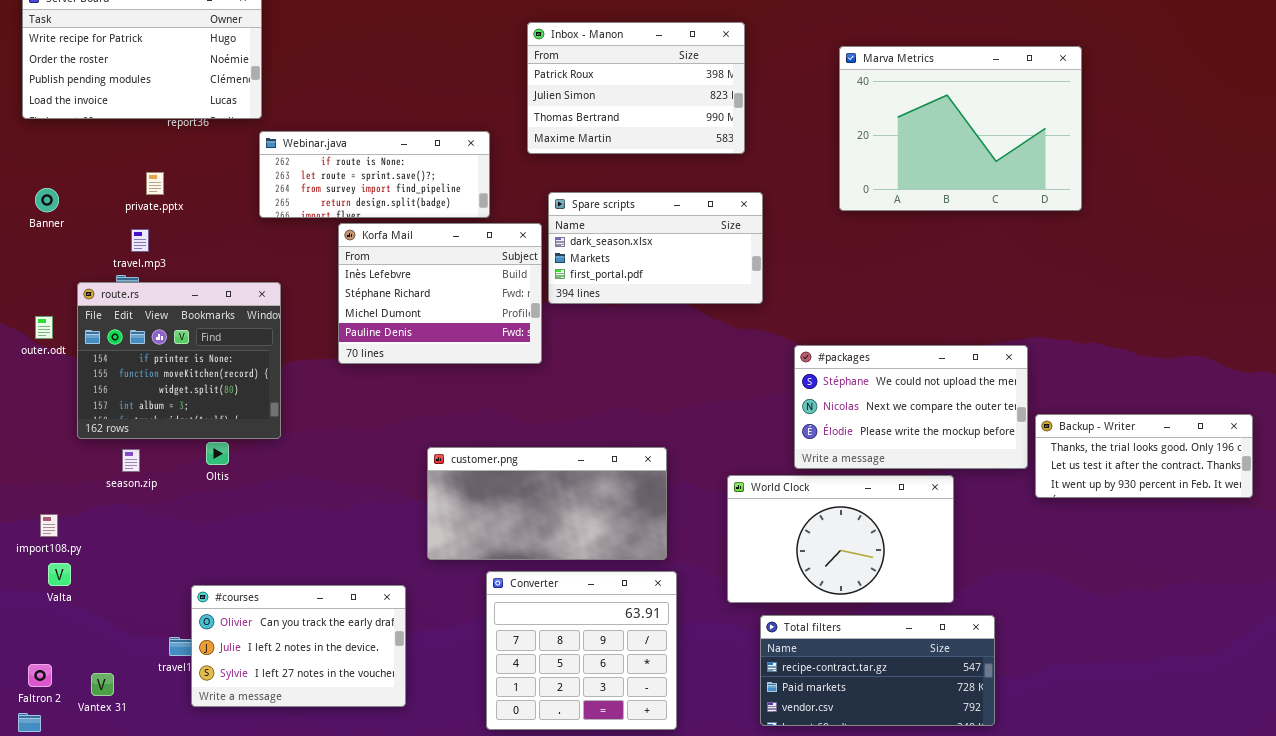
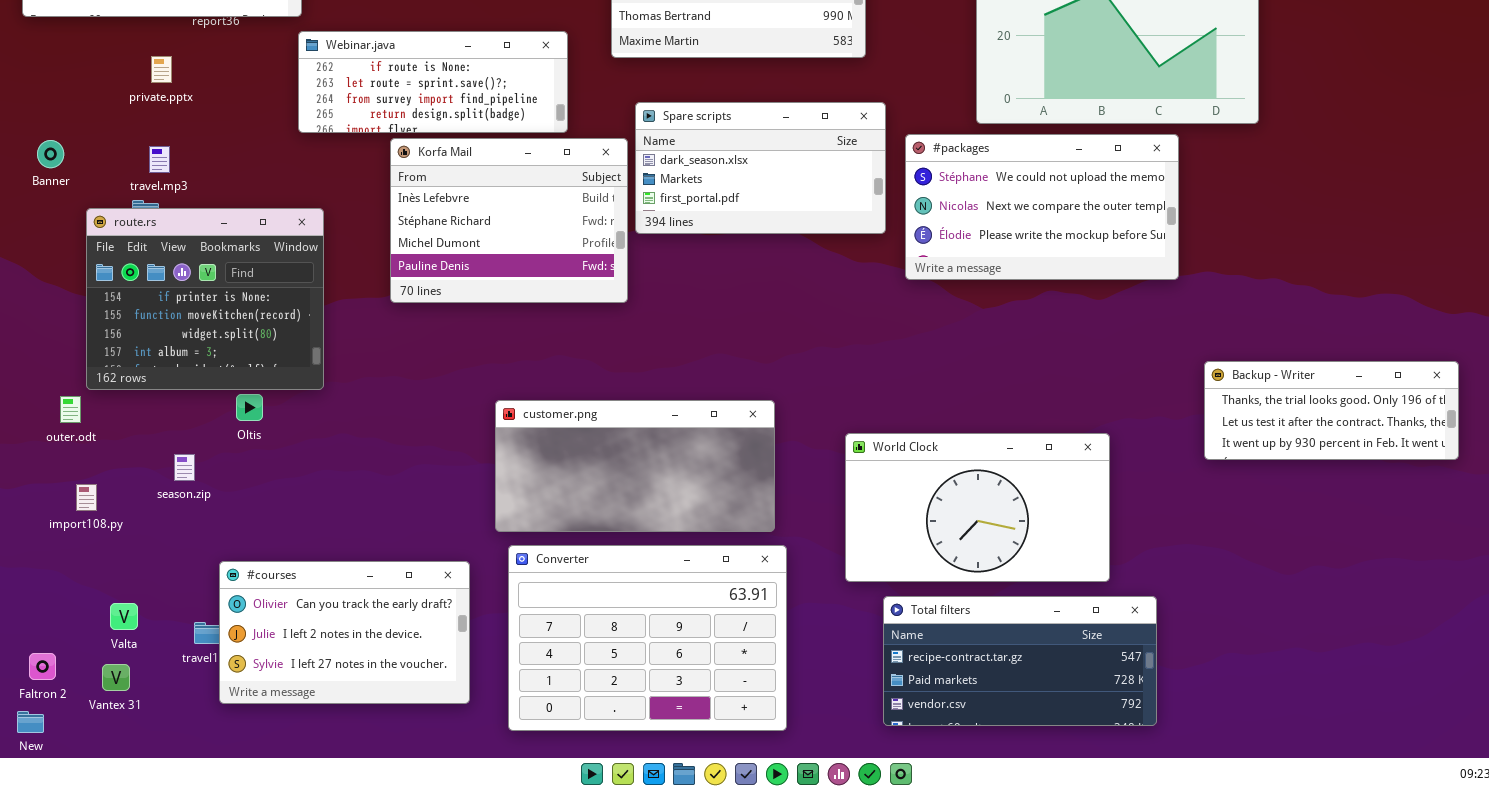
private.pptx: [146,172,164,195] -> [151,56,172,83], moved
Banner: [35,188,59,212] -> [37,140,64,168], moved
outer.odt: [35,316,53,339] -> [60,396,81,423], moved
#packages: [794,345,1028,469] -> [905,134,1179,280], moved
season.zip: [122,449,140,472] -> [174,454,195,481], moved
import108.py: [40,514,58,537] -> [76,484,97,511], moved
Valta: [48,563,71,586] -> [110,603,138,630], moved
Converter: [486,571,677,730] -> [508,545,787,731], resized

